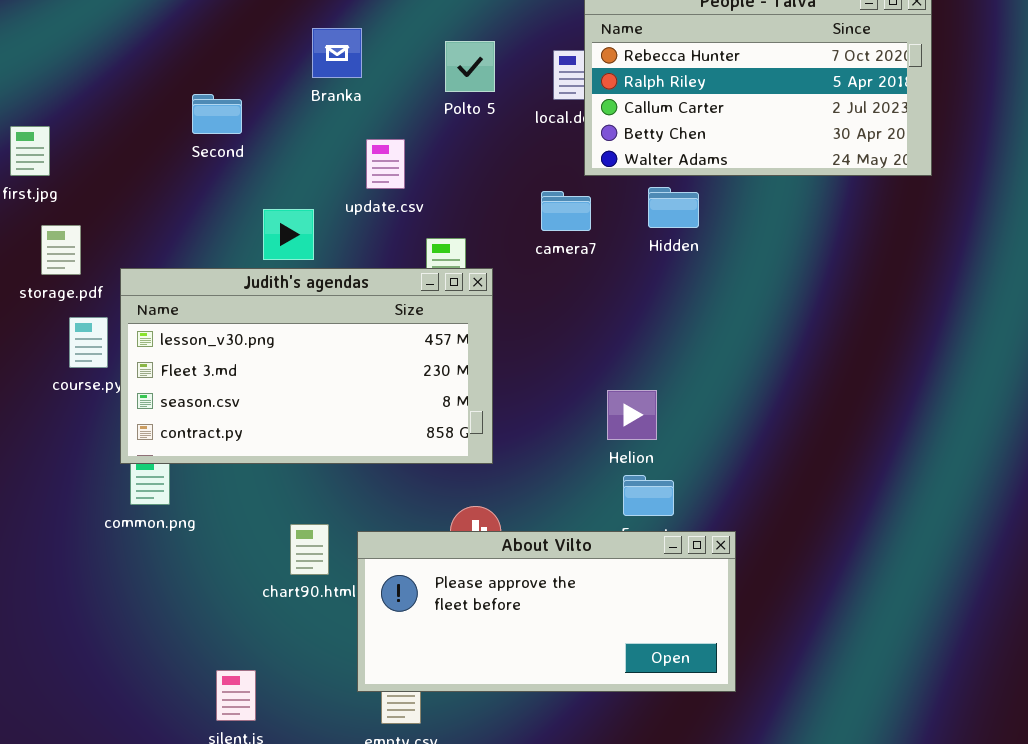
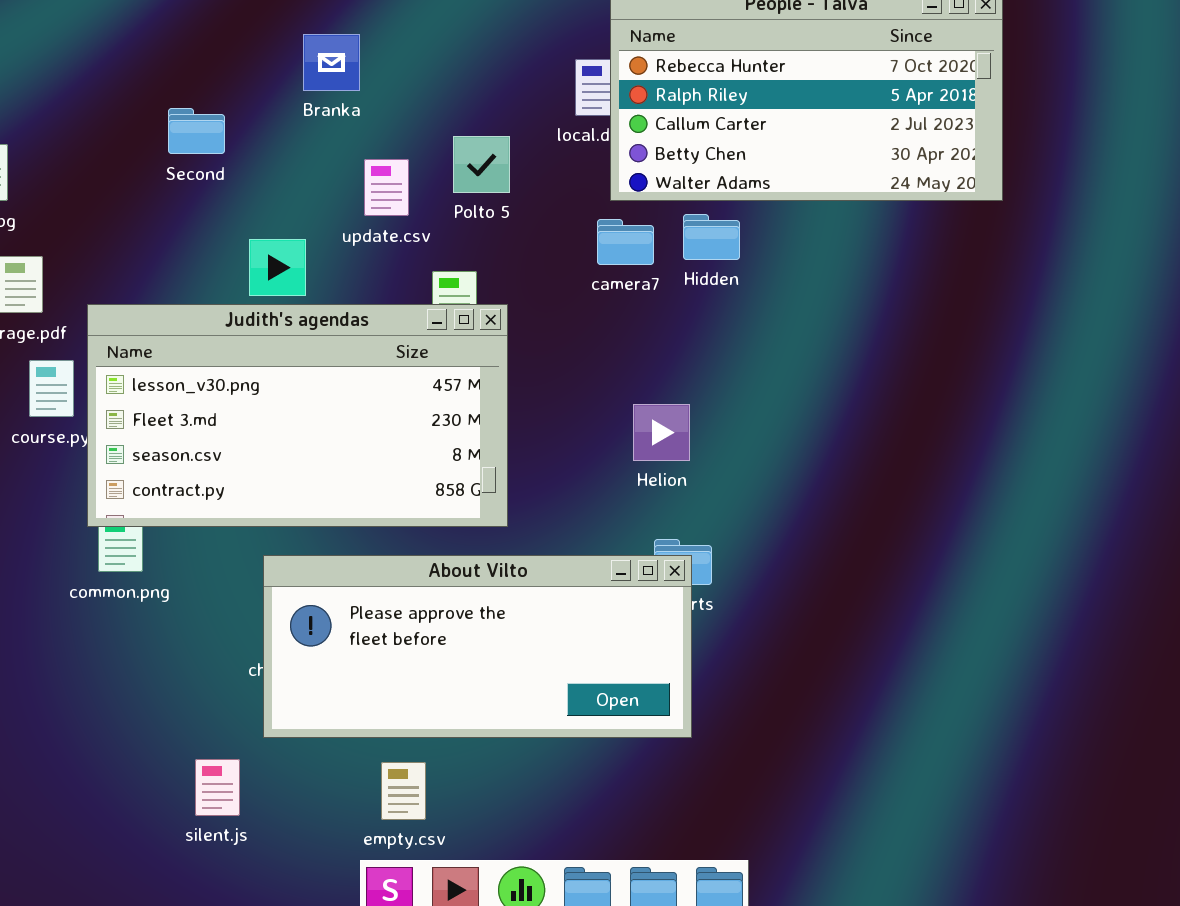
Polto 5: [445,41,495,92] -> [453,136,510,193], moved
camera7: [541,191,591,231] -> [597,219,654,265], moved
Helion: [607,390,657,440] -> [633,404,690,461], moved
About Vilto: [357,531,736,692] -> [263,555,692,738], moved

